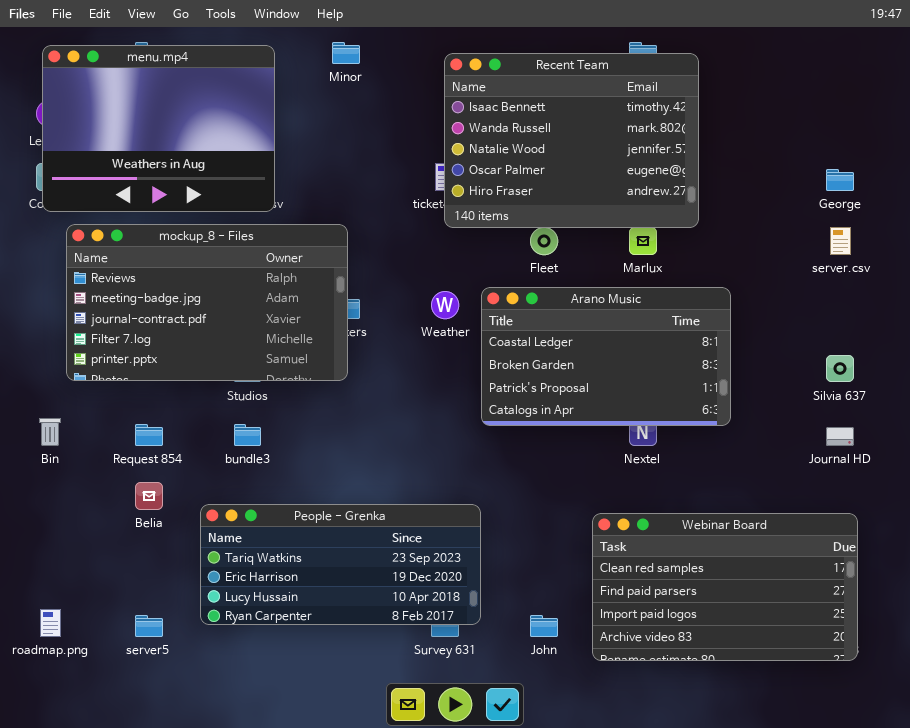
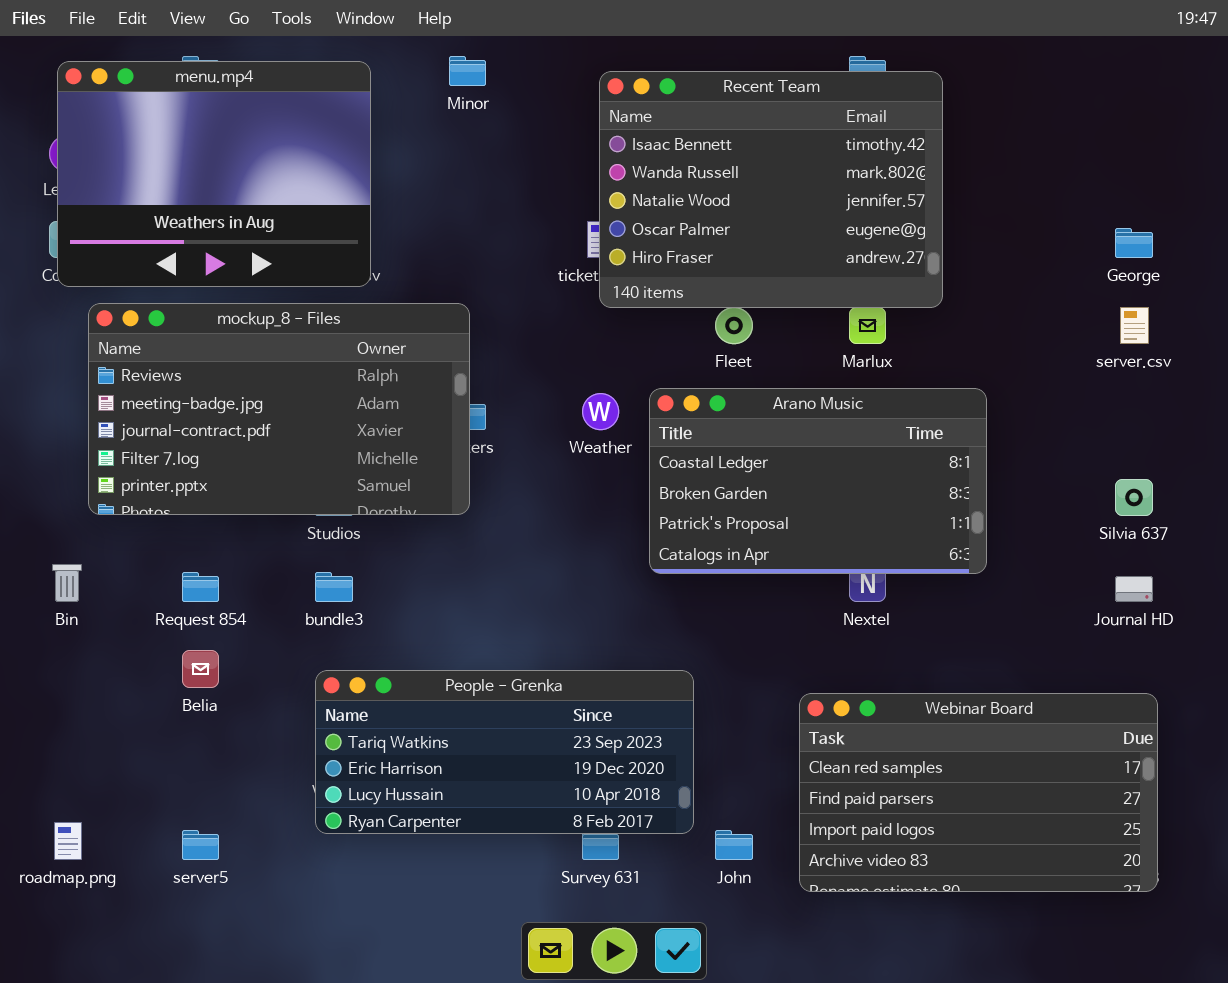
People - Grenka: [200,504,481,625] -> [315,670,694,834], moved

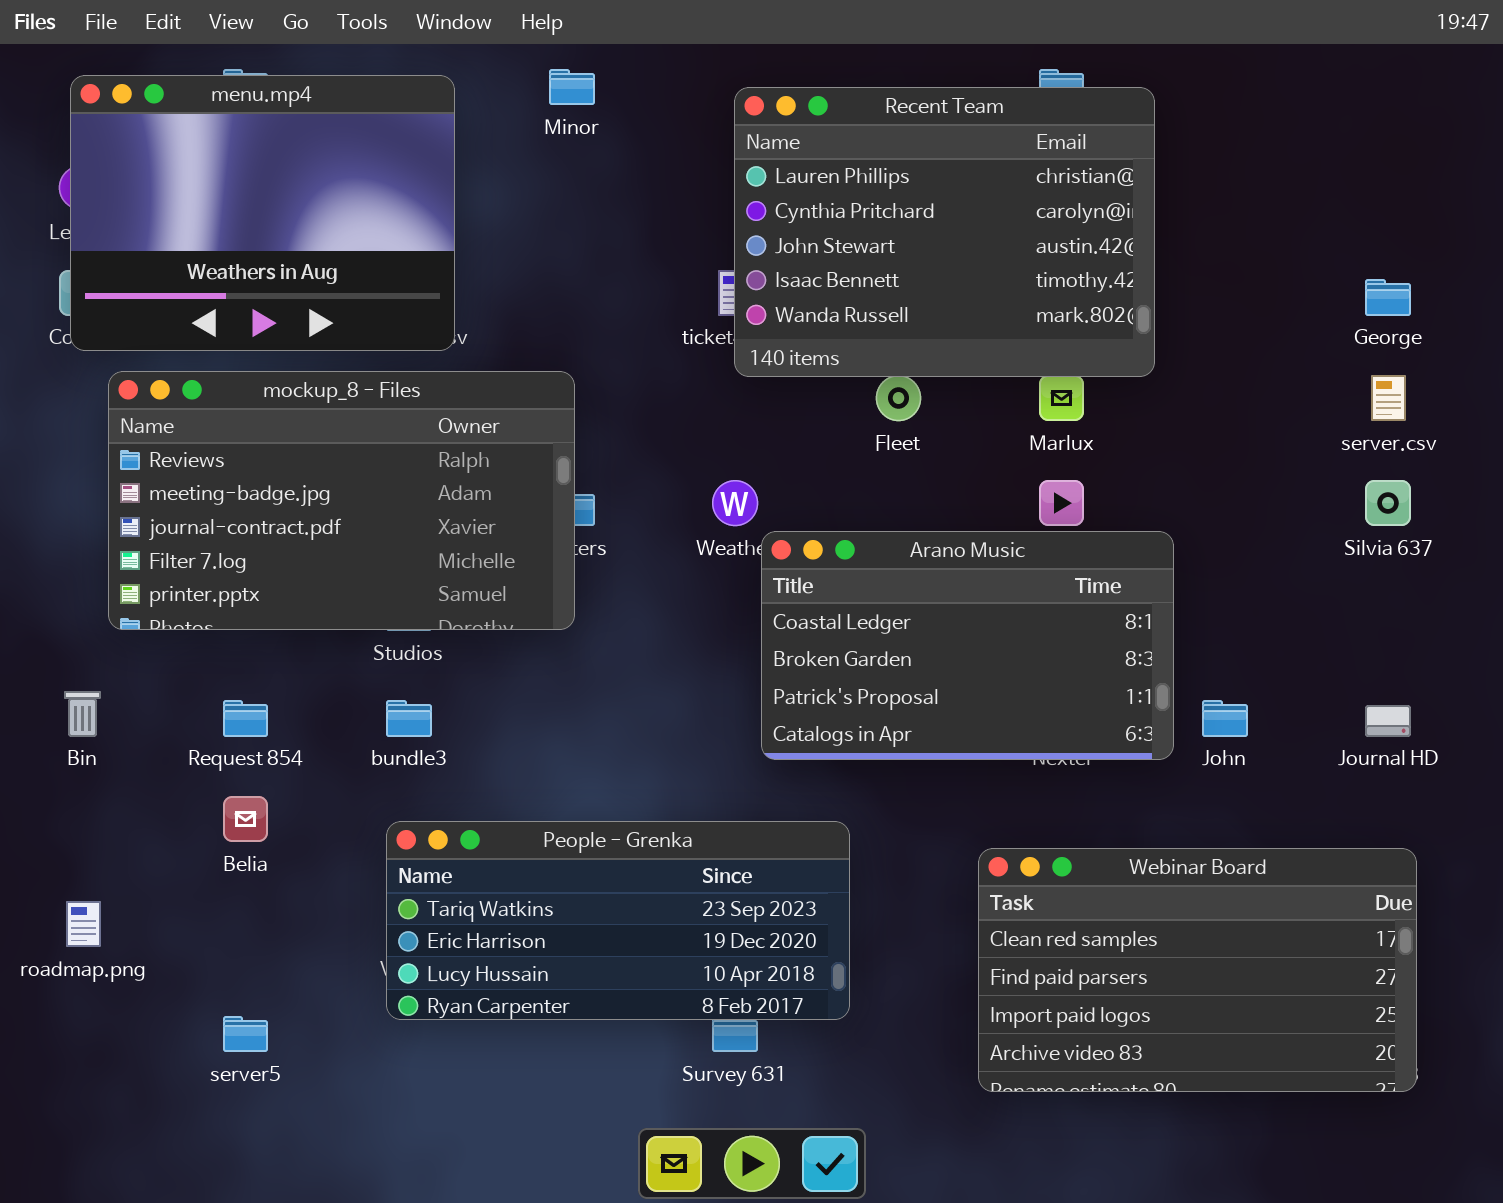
Recent Team: [599,71,943,308] -> [734,87,1155,377], scrolled up 3 rows
Arano Music: [649,388,987,574] -> [761,531,1174,760], moved
Silvia 637: [1115,479,1153,516] -> [1365,480,1411,526], moved
roadmap.png: [54,822,82,860] -> [66,901,101,947], moved
John: [715,830,753,860] -> [1202,700,1248,737], moved

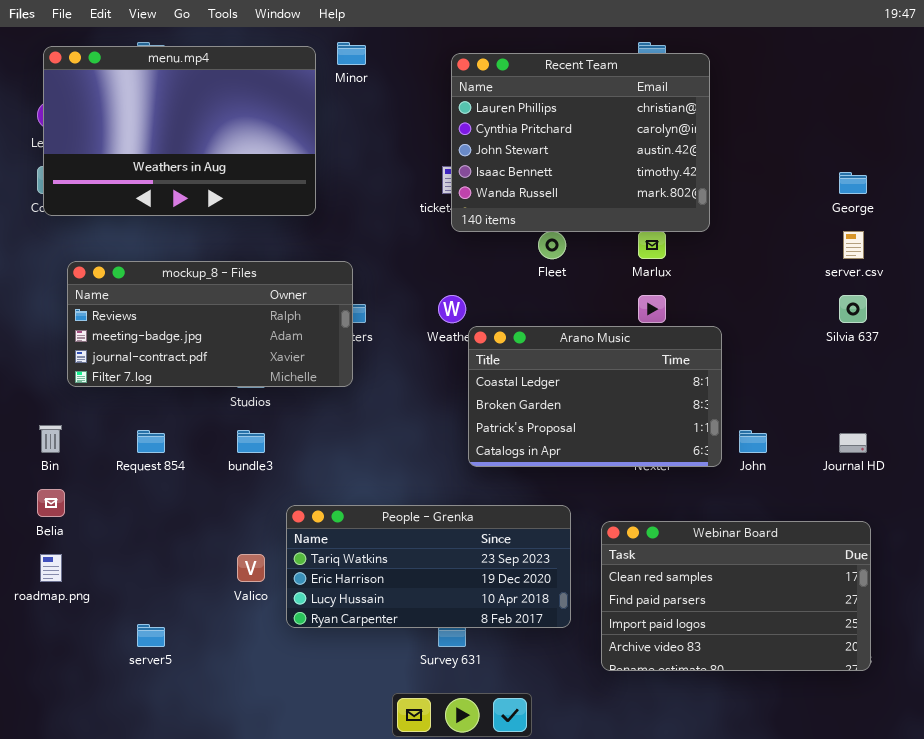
menu.mp4: [70,75,455,351] -> [43,46,316,216], resized
mockup_8 - Files: [108,371,575,630] -> [67,261,353,387], resized
Belia: [223,796,268,842] -> [37,489,65,517], moved
People - Grenka: [386,821,850,1020] -> [286,505,571,628], moved

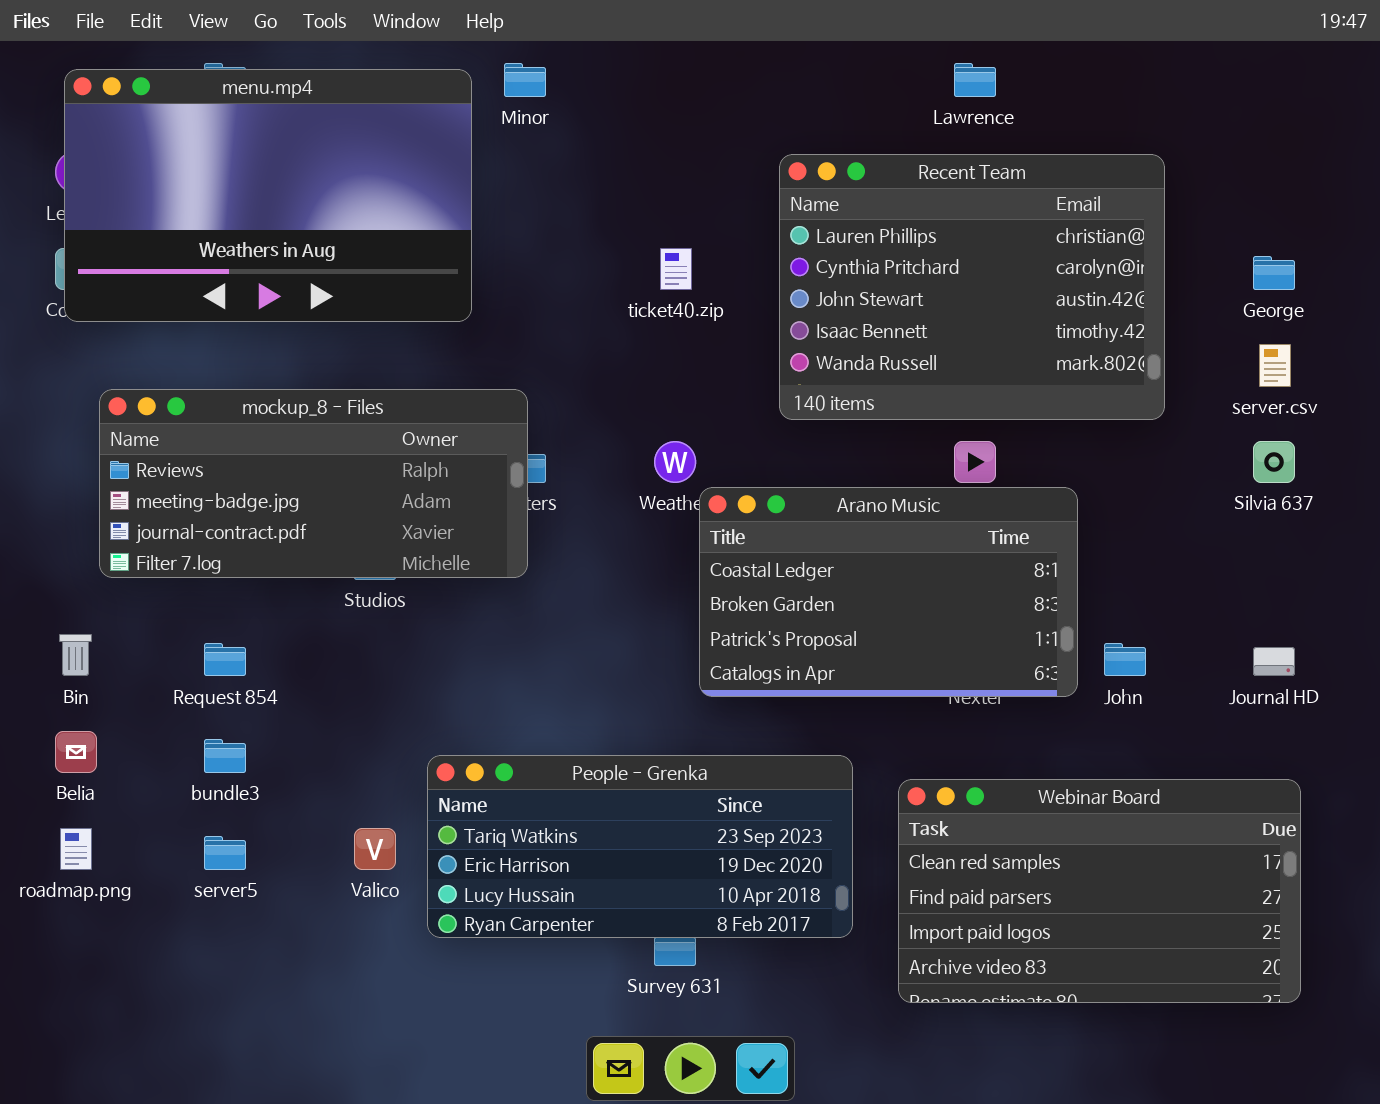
Recent Team: [451,53,710,232] -> [779,154,1165,420], moved
bundle3: [237,430,265,453] -> [204,739,246,773], moved
server5: [137,624,165,647] -> [204,836,246,870], moved

